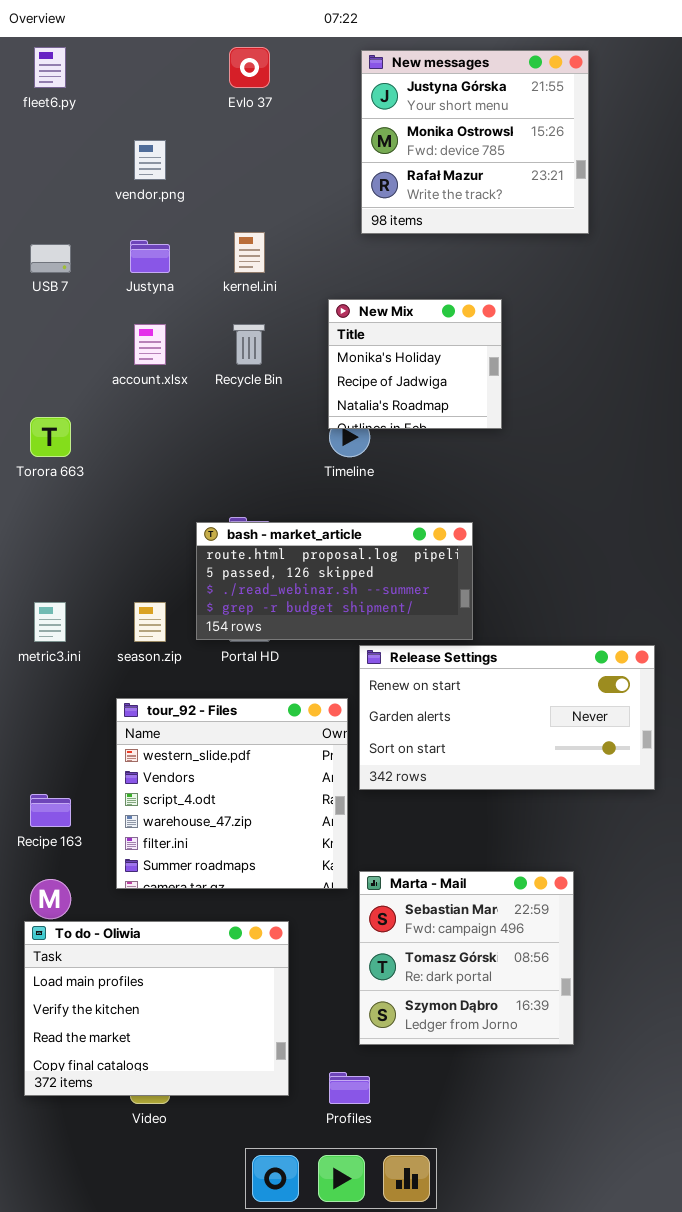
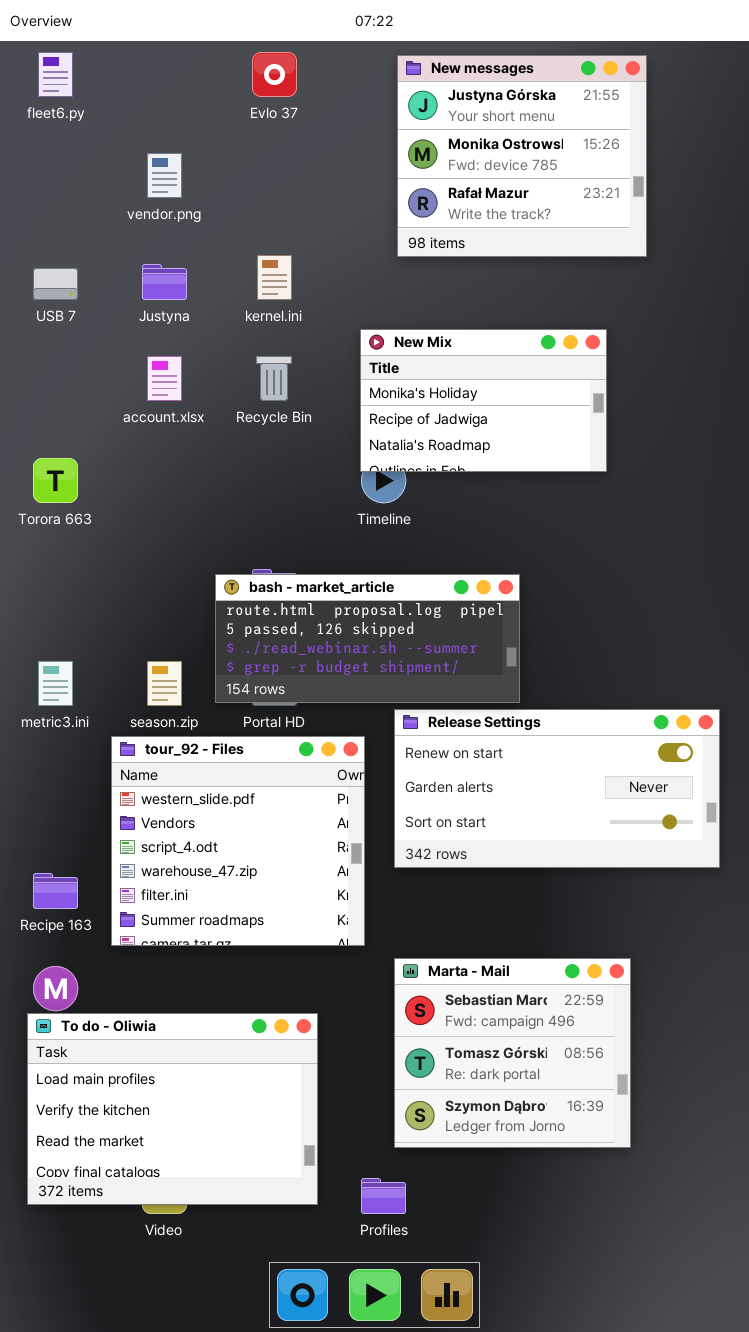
New Mix: [328,299,502,429] -> [360,329,607,472], resized
tour_92 - Files: [116,698,348,889] -> [111,736,365,946], moved

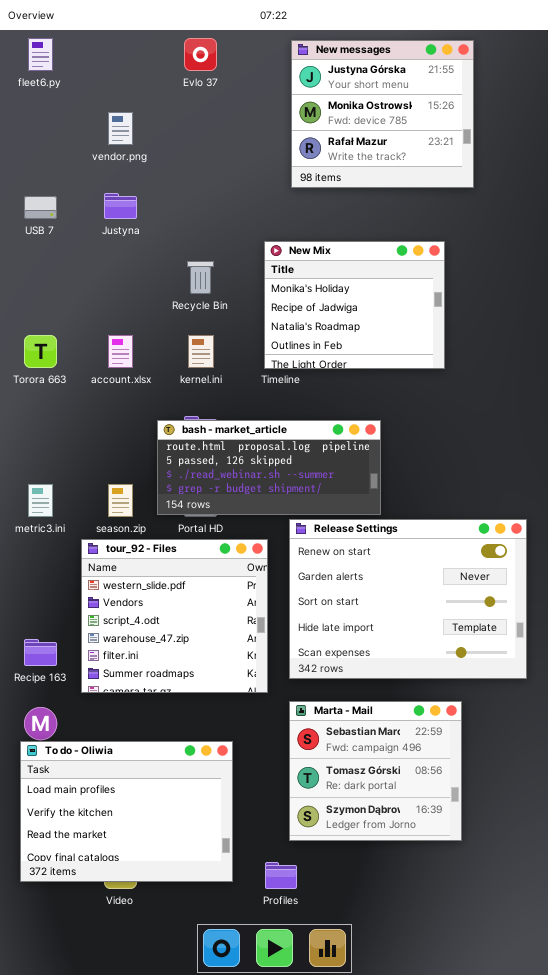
kernel.ini: [257,255,292,300] -> [188,335,214,368], moved
New Mix: [360,329,607,472] -> [264,241,445,369], resized
account.xlsx: [147,356,182,401] -> [108,335,133,368], moved
Release Settings: [394,709,720,868] -> [289,519,527,679], resized

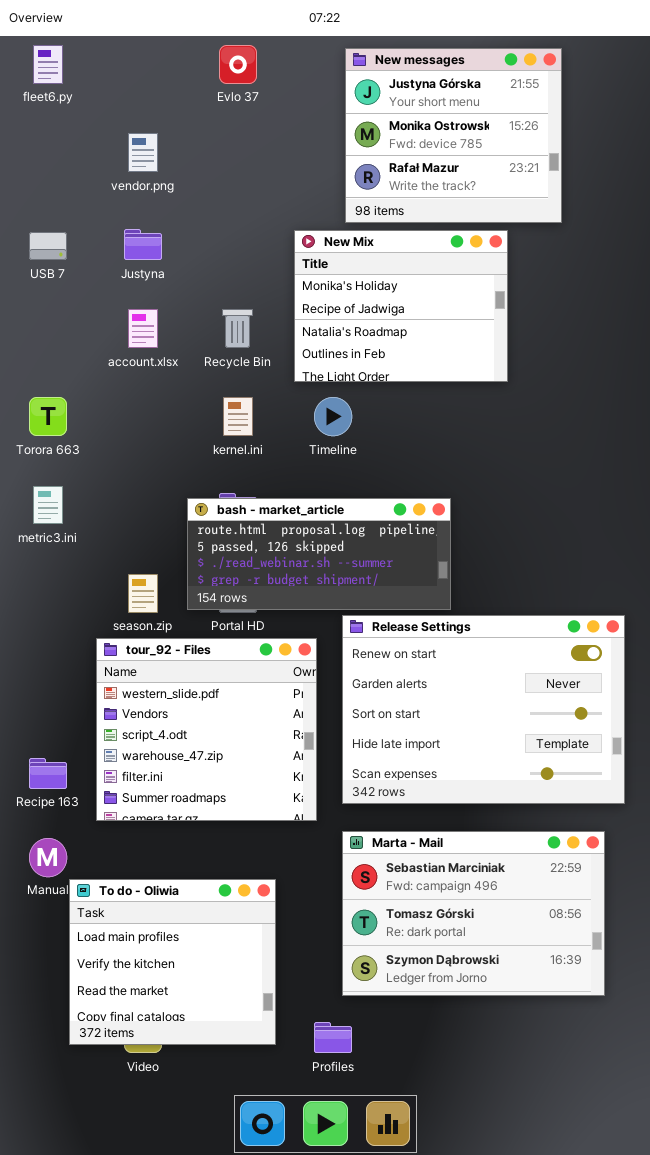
New Mix: [264,241,445,369] -> [294,230,508,382], moved
account.xlsx: [108,335,133,368] -> [128,309,158,348], moved
metric3.ini: [28,484,53,517] -> [33,486,63,524], moved
Marta - Mail: [289,701,462,841] -> [342,831,605,996], resized
To do - Oliwia: [20,741,233,882] -> [69,879,276,1045], resized

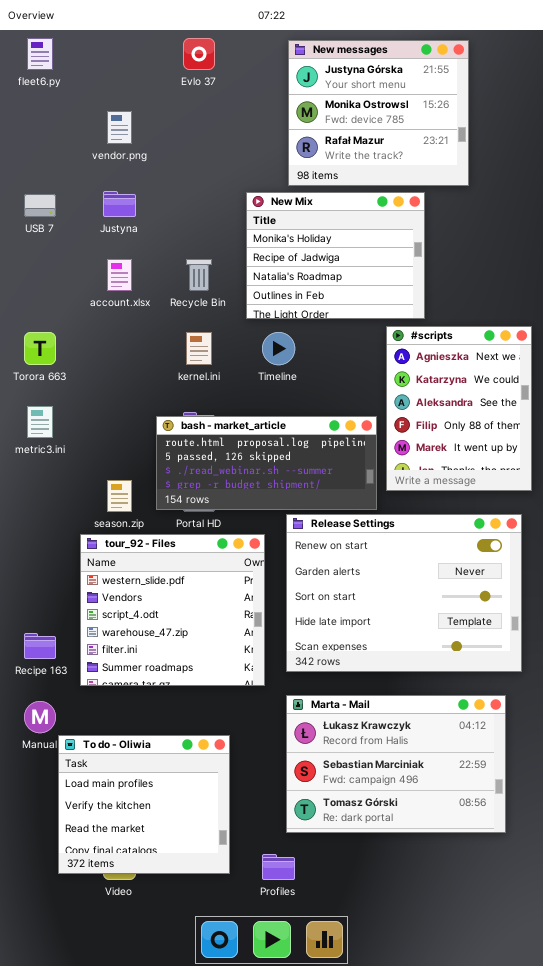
#scripts: none -> [386,326,532,491], opened
Marta - Mail: [342,831,605,996] -> [286,695,506,833], scrolled up 1 row

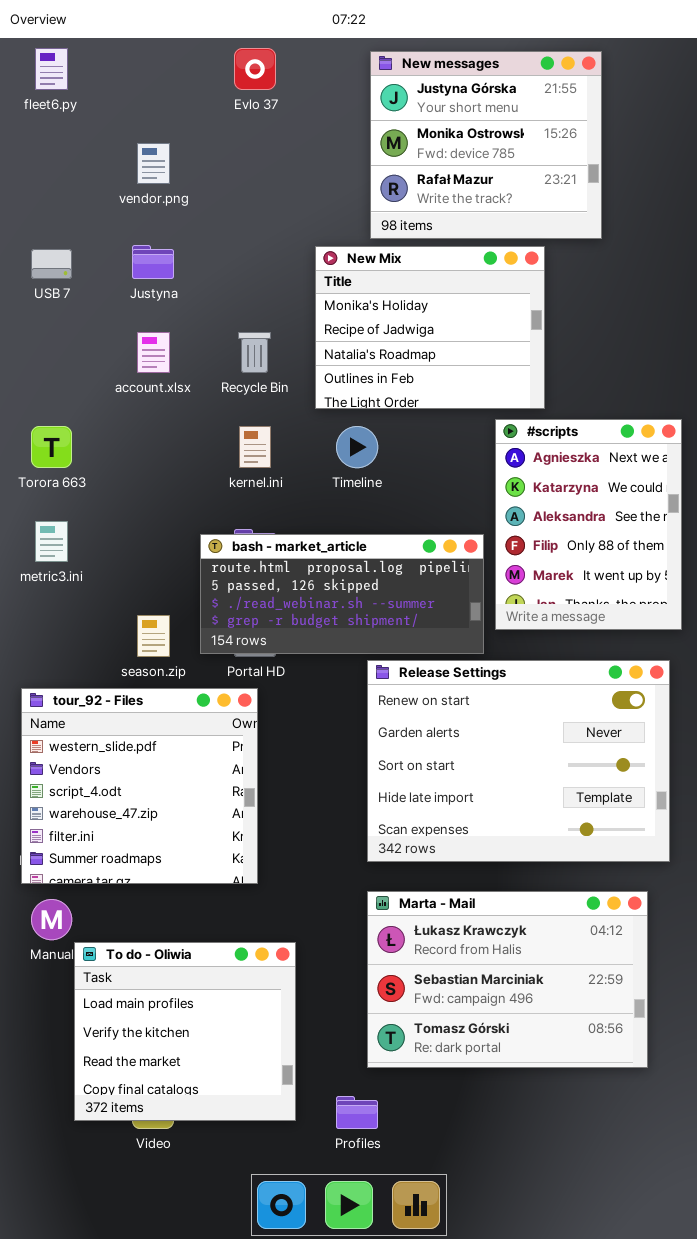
tour_92 - Files: [80,534,265,686] -> [21,688,258,884], moved

